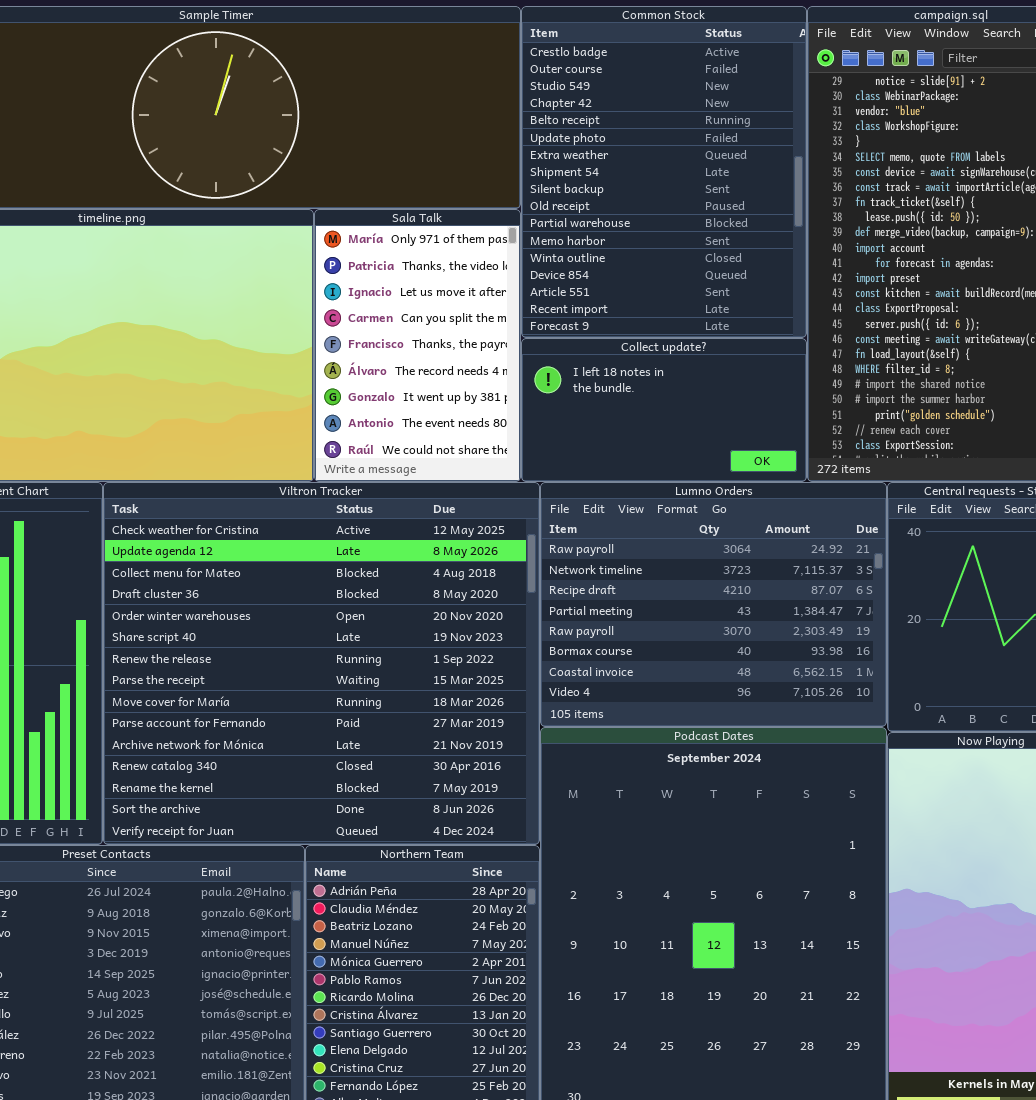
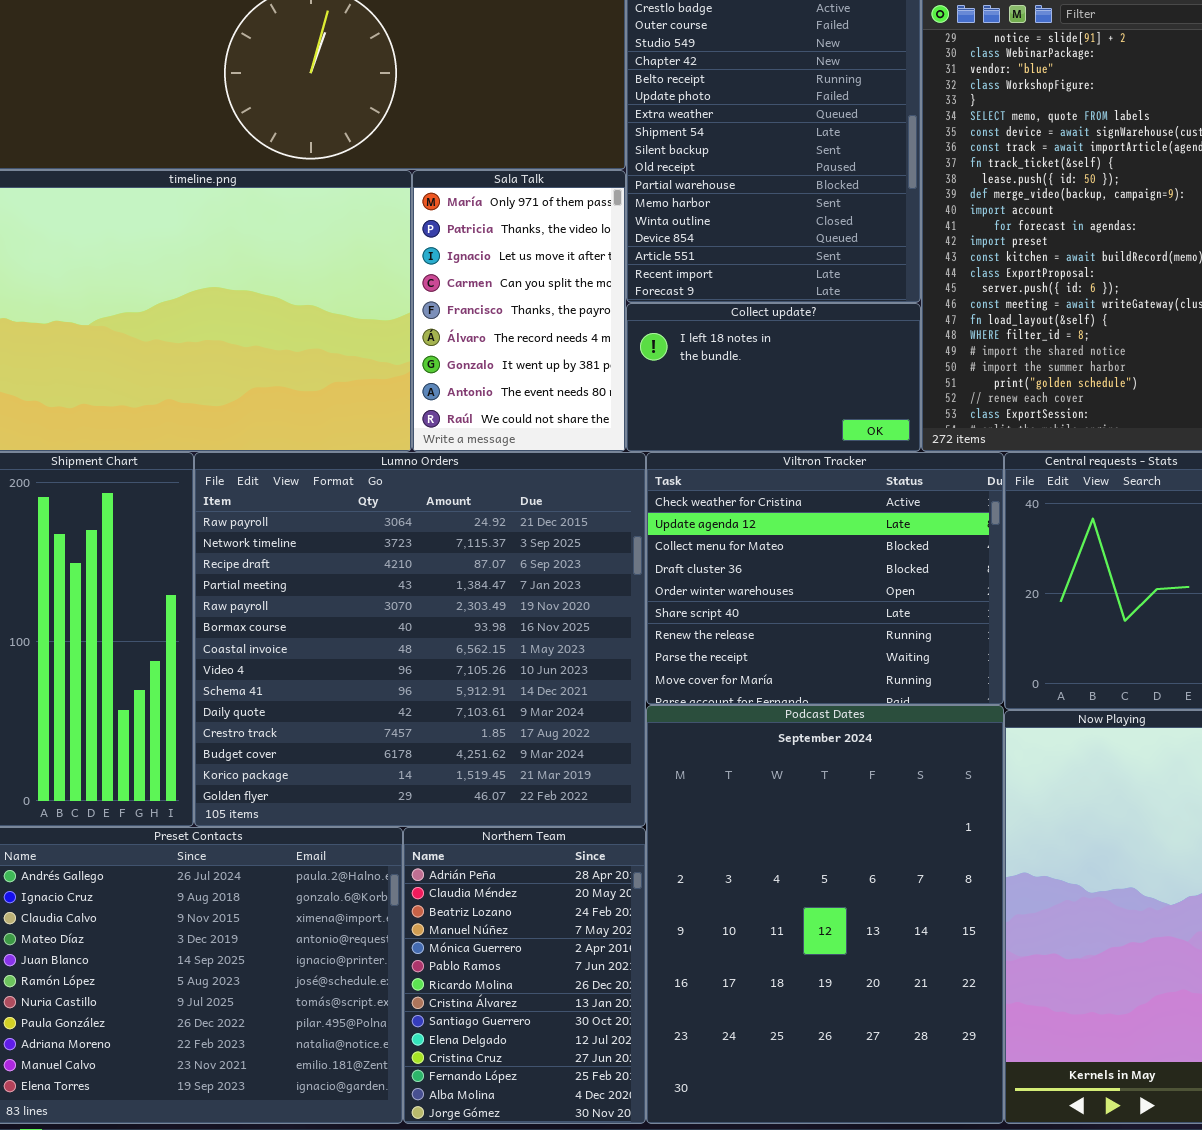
Viltron Tracker: [103,482,540,845] -> [646,452,1004,705], moved, resized
Lumno Orders: [540,482,887,727] -> [194,452,646,827], moved, resized

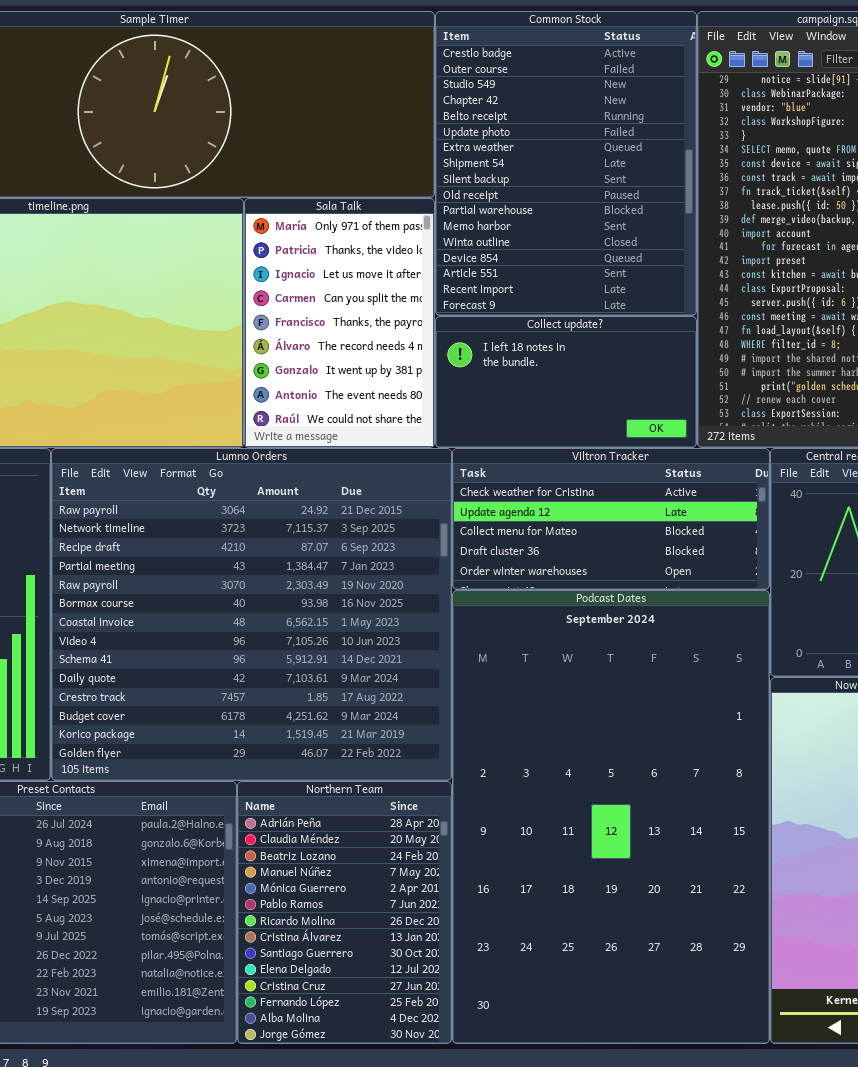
Viltron Tracker: [646,452,1004,705] -> [452,448,770,590], resized
Podcast Dates: [646,705,1004,1124] -> [452,590,770,1044], resized

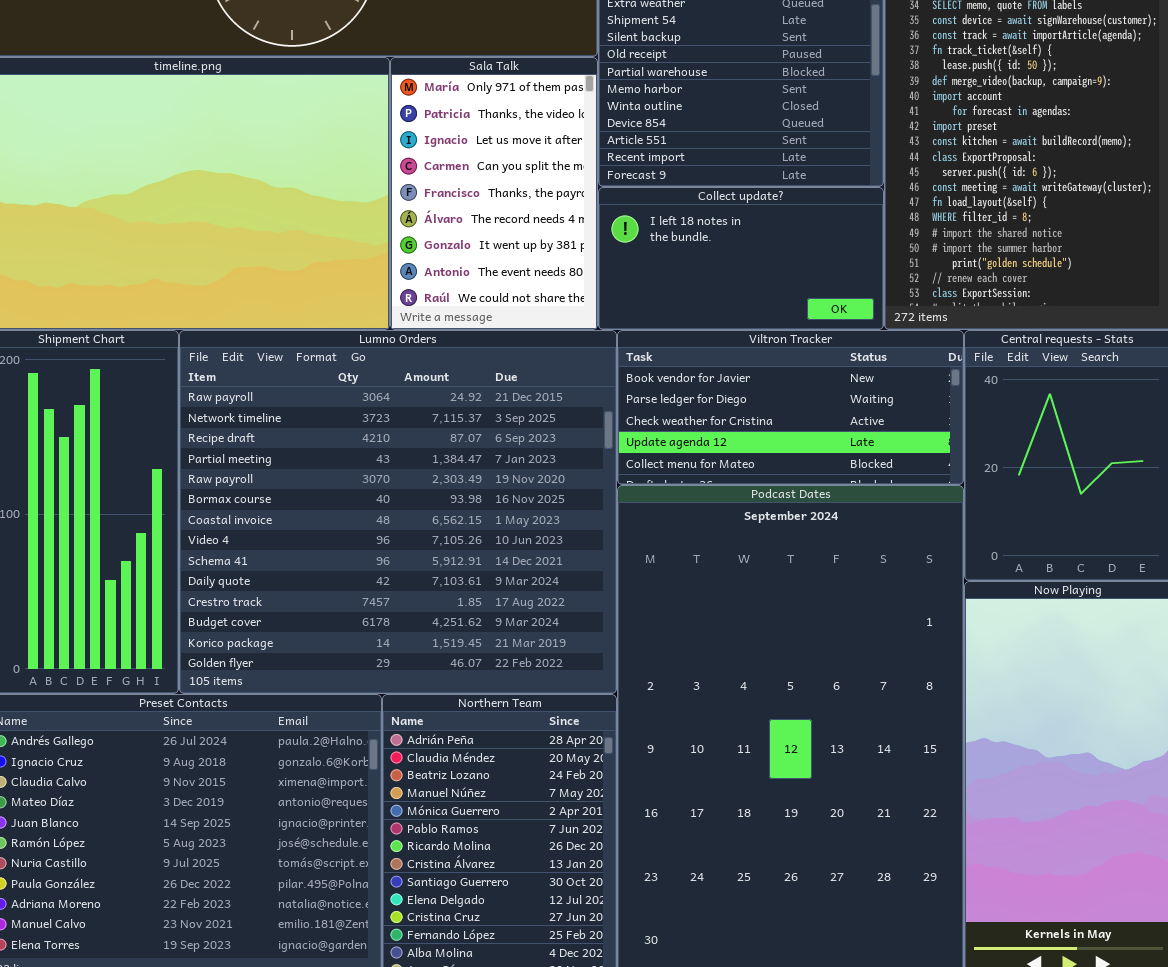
Viltron Tracker: [452,448,770,590] -> [617,330,964,485], scrolled up 2 rows

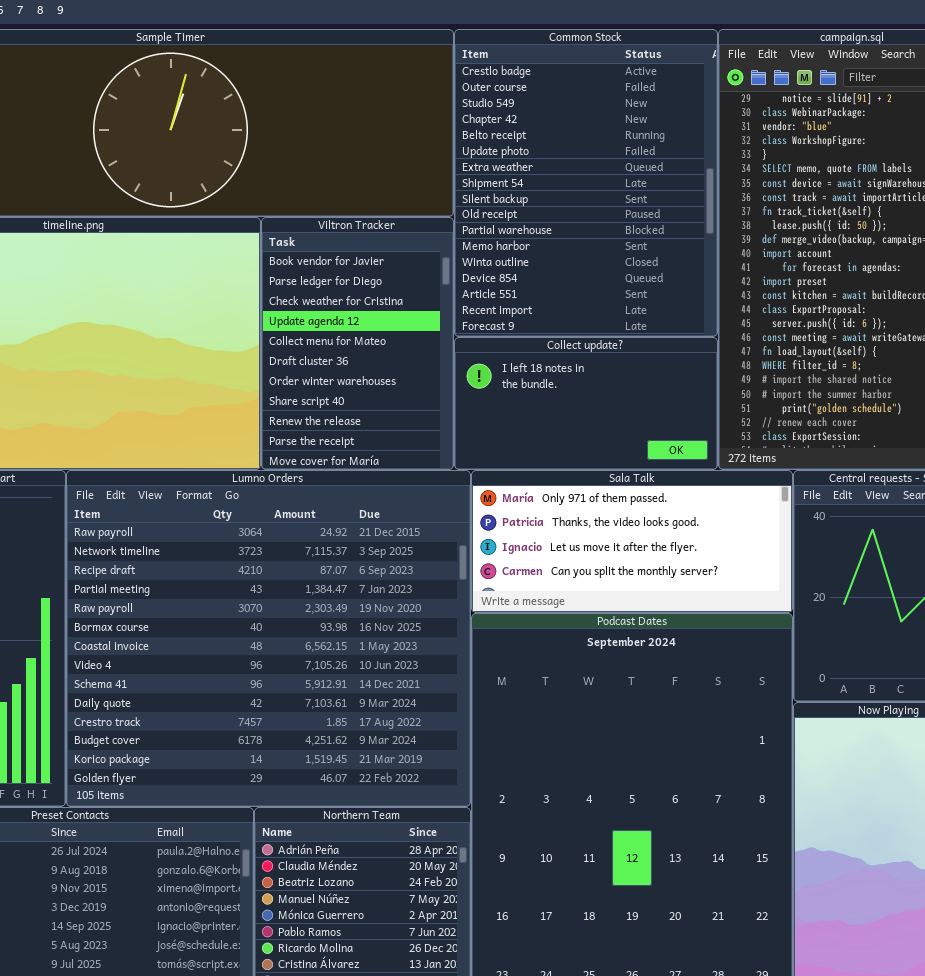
Sala Talk: [390,57,598,330] -> [471,470,793,613], moved, resized
Viltron Tracker: [617,330,964,485] -> [261,217,454,470], moved, resized

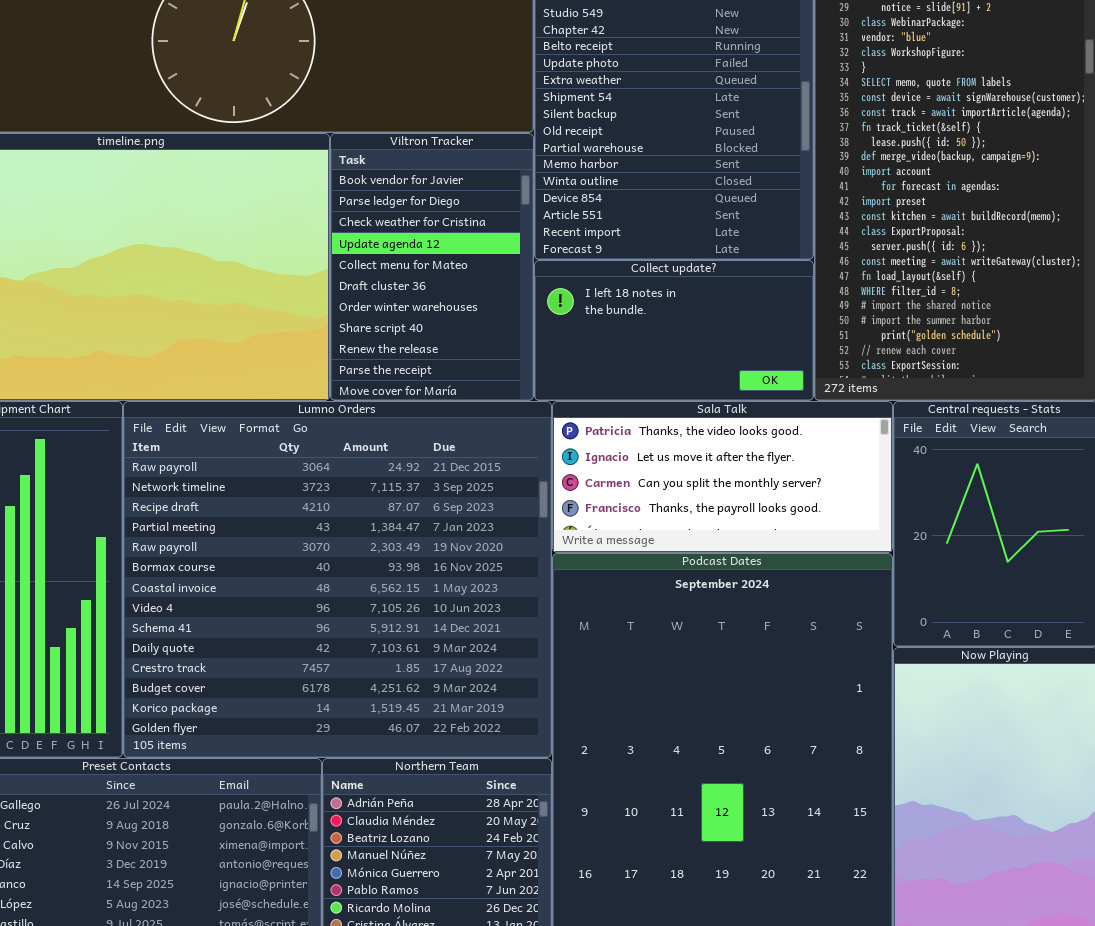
Sala Talk: [471,470,793,613] -> [552,401,893,553], scrolled down 1 row

